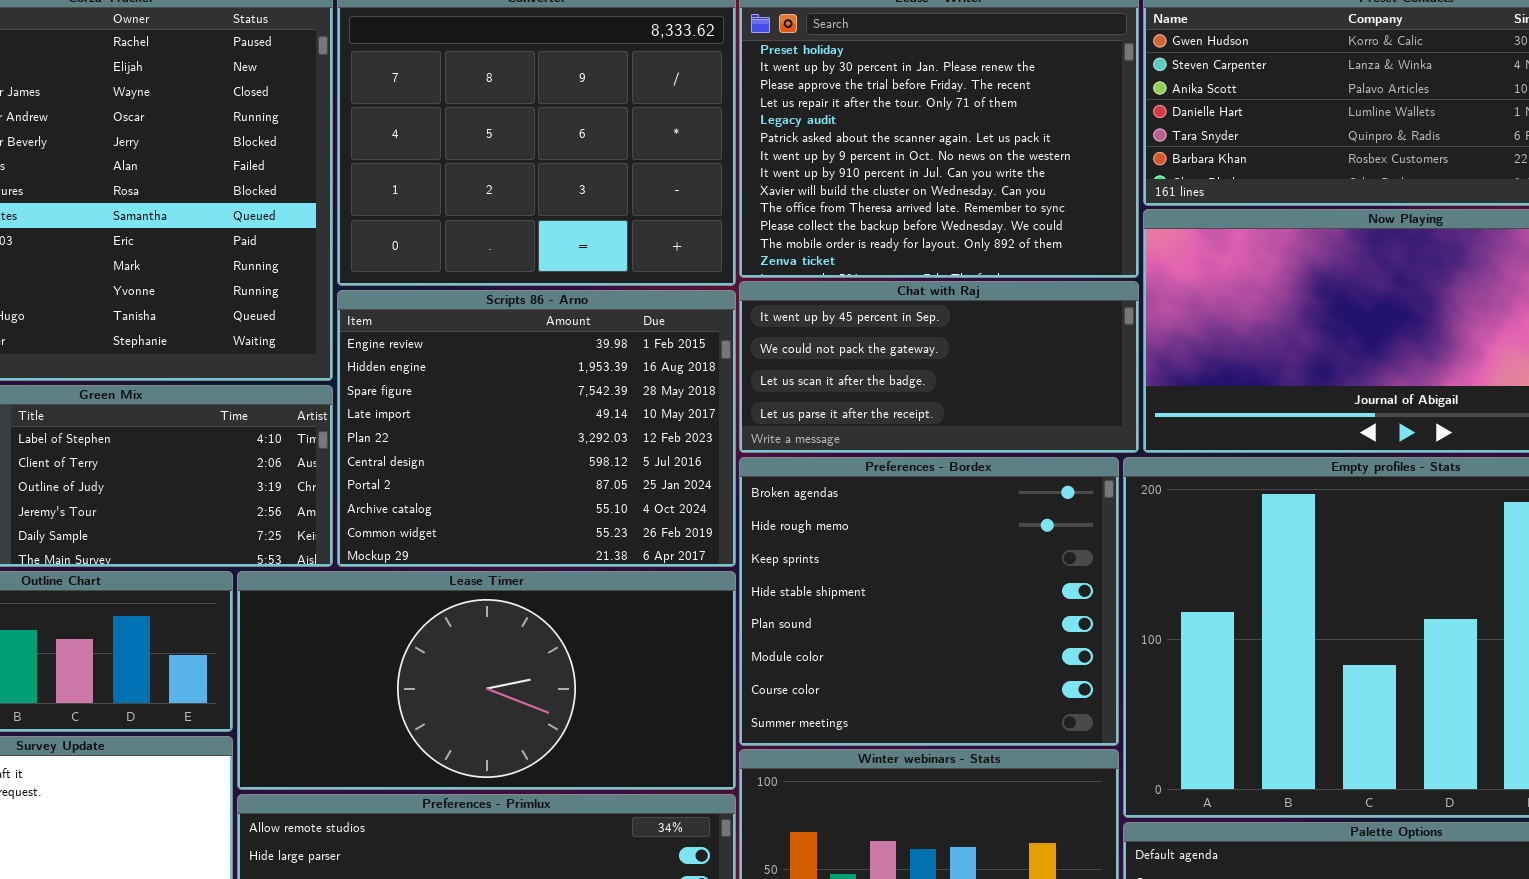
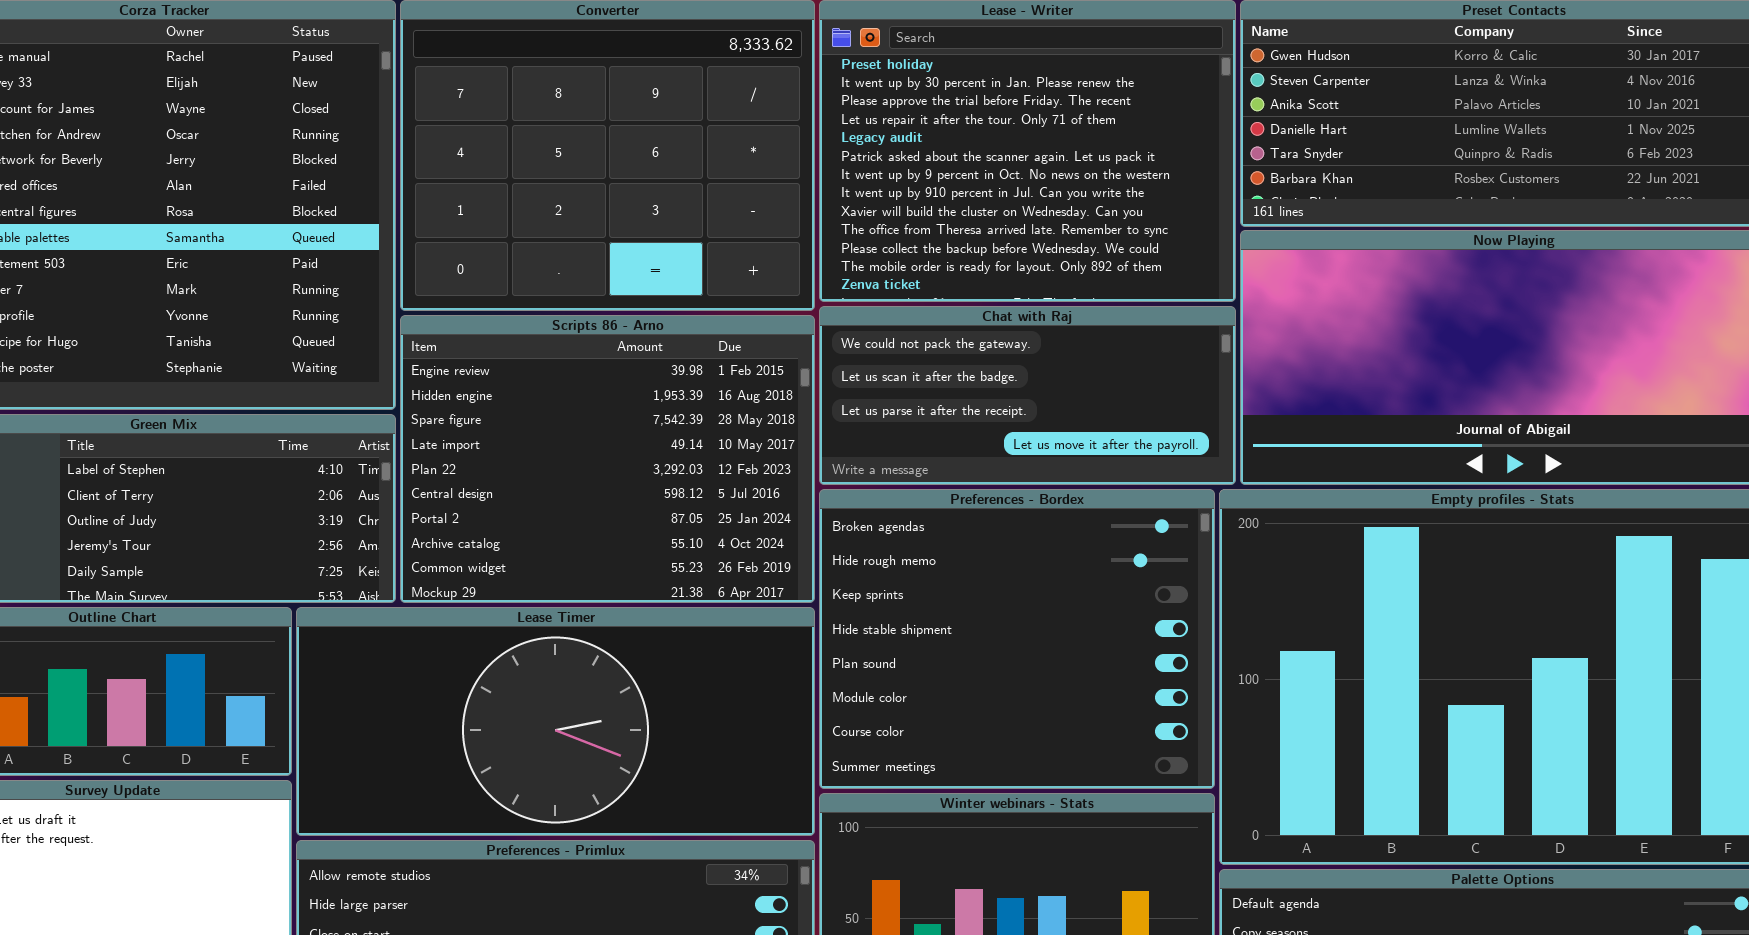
Chat with Raj: [739,281,1139,453] -> [819,306,1236,485], scrolled down 1 row

